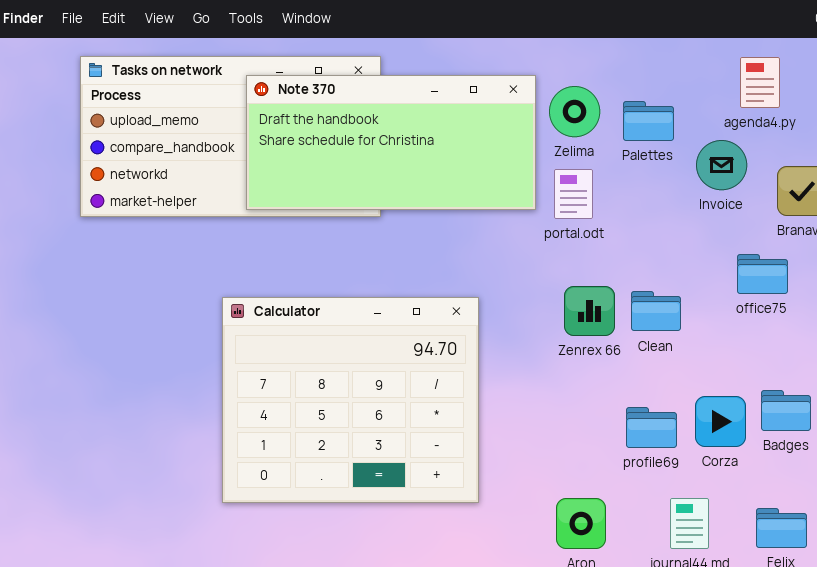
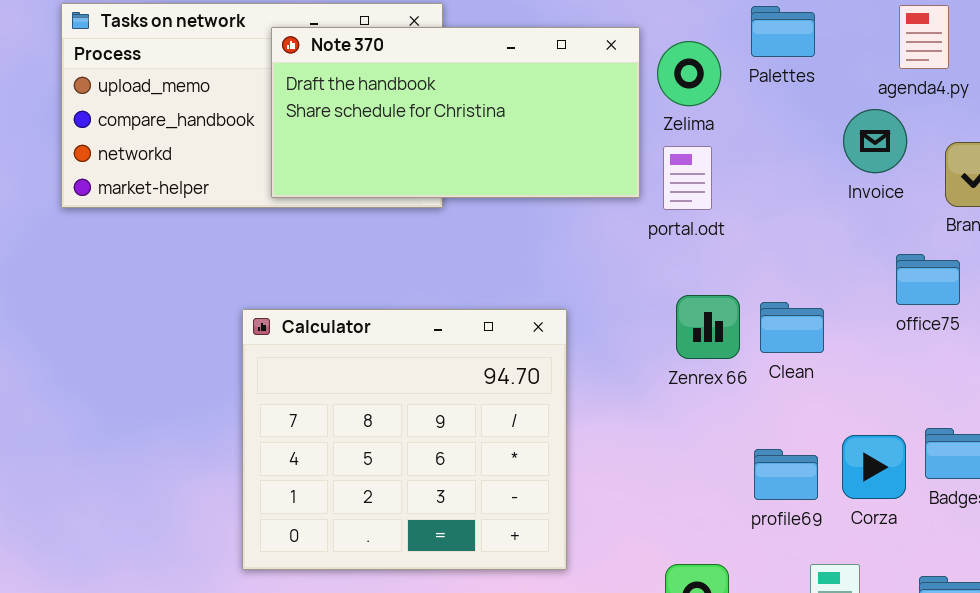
Palettes: [623,101,674,141] -> [751,6,815,57], moved

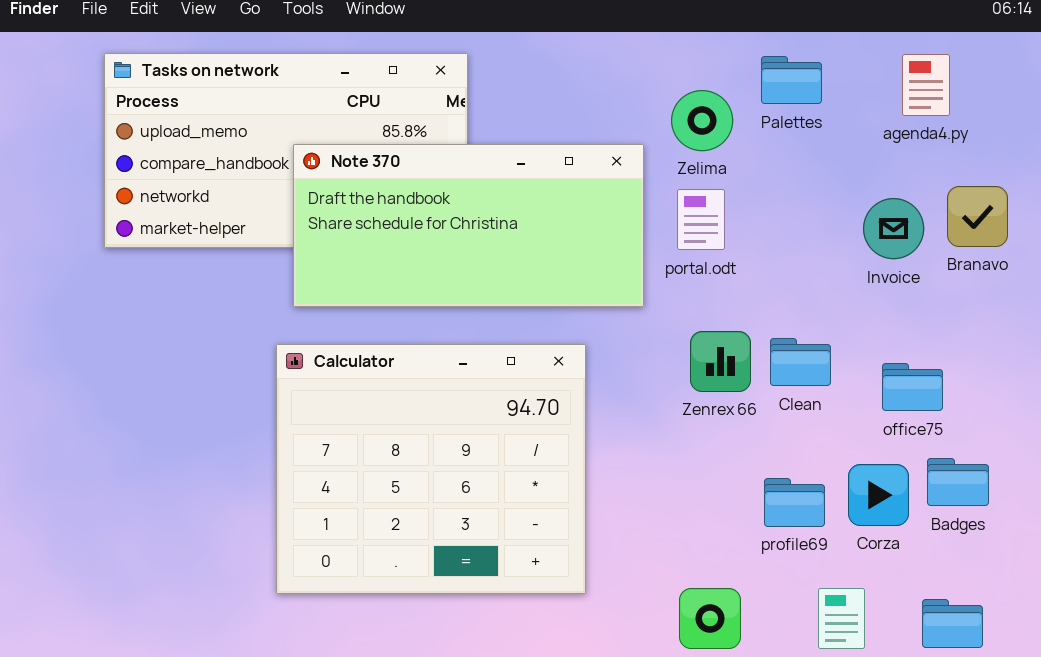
Note 370: [271,27,640,198] -> [293,144,644,307], moved
Invoice: [843,109,907,173] -> [863,198,924,259], moved
office75: [896,254,960,305] -> [882,363,943,411], moved

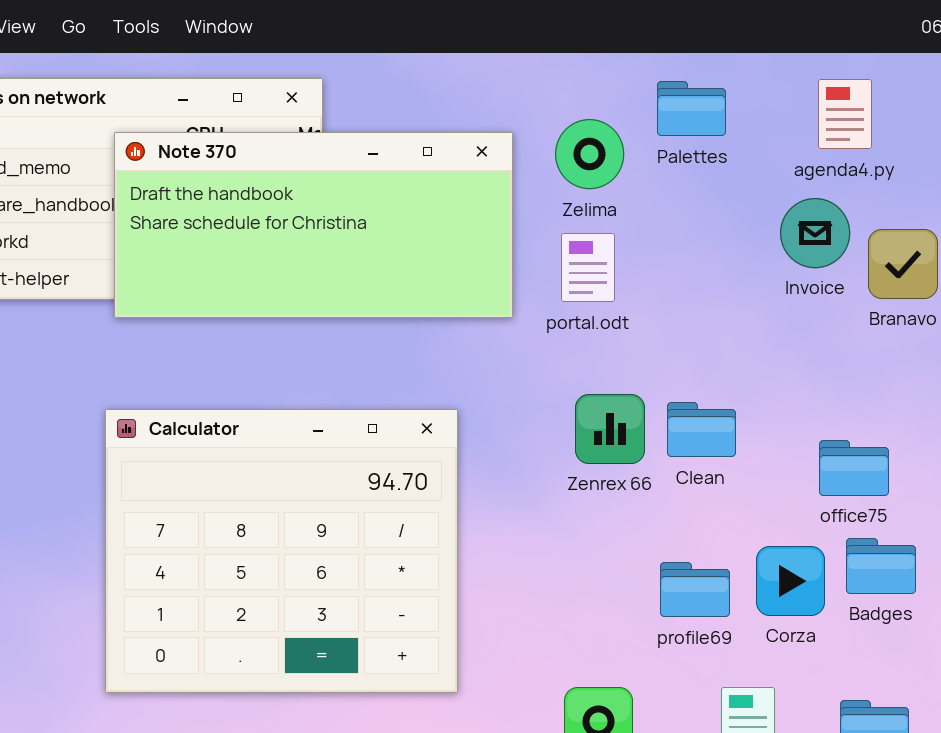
Note 370: [293,144,644,307] -> [114,132,513,318], moved
Invoice: [863,198,924,259] -> [780,198,850,268], moved
office75: [882,363,943,411] -> [819,440,889,496], moved

